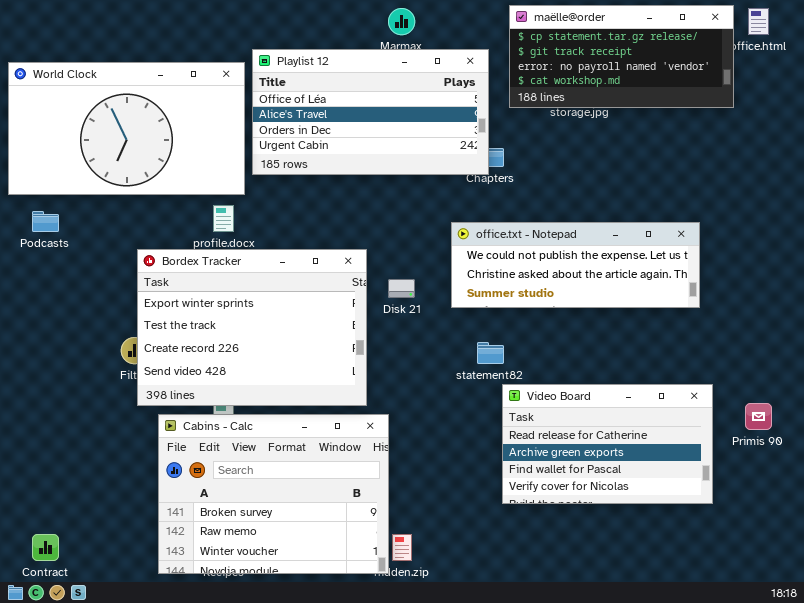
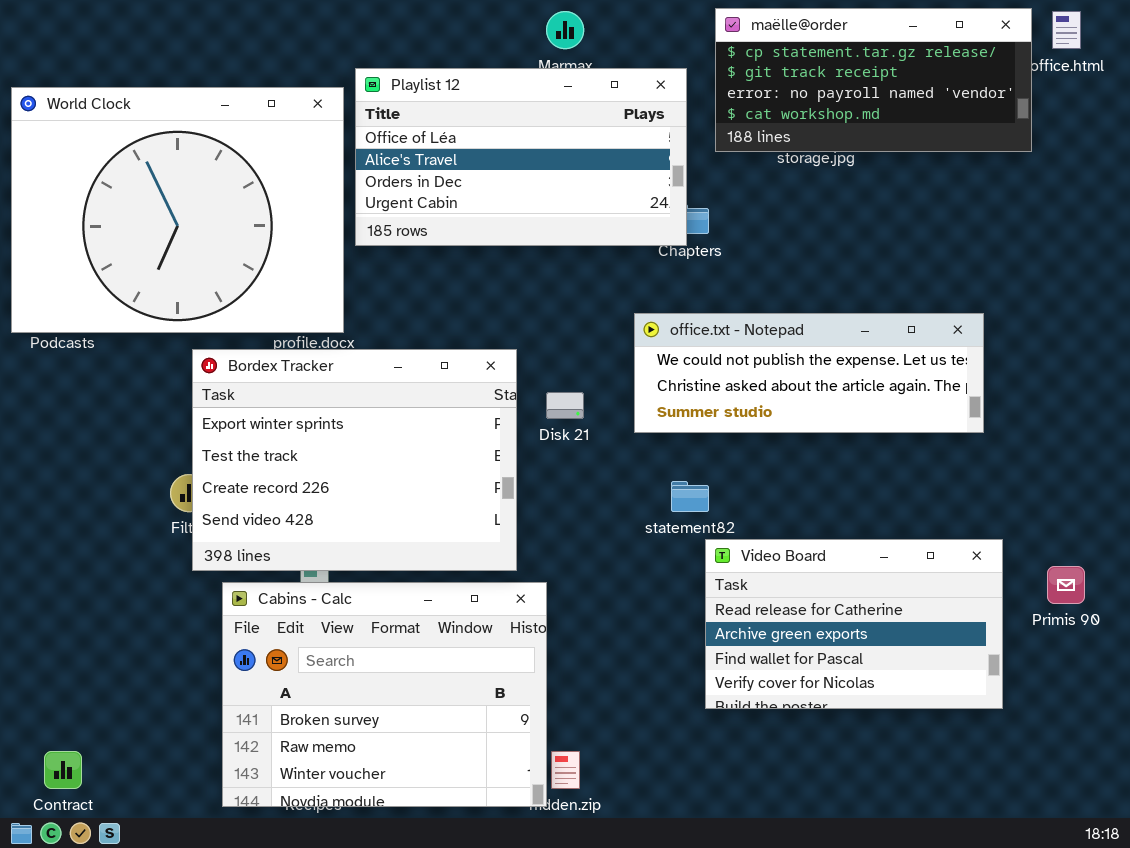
World Clock: [8,62,245,195] -> [11,87,344,333], resized

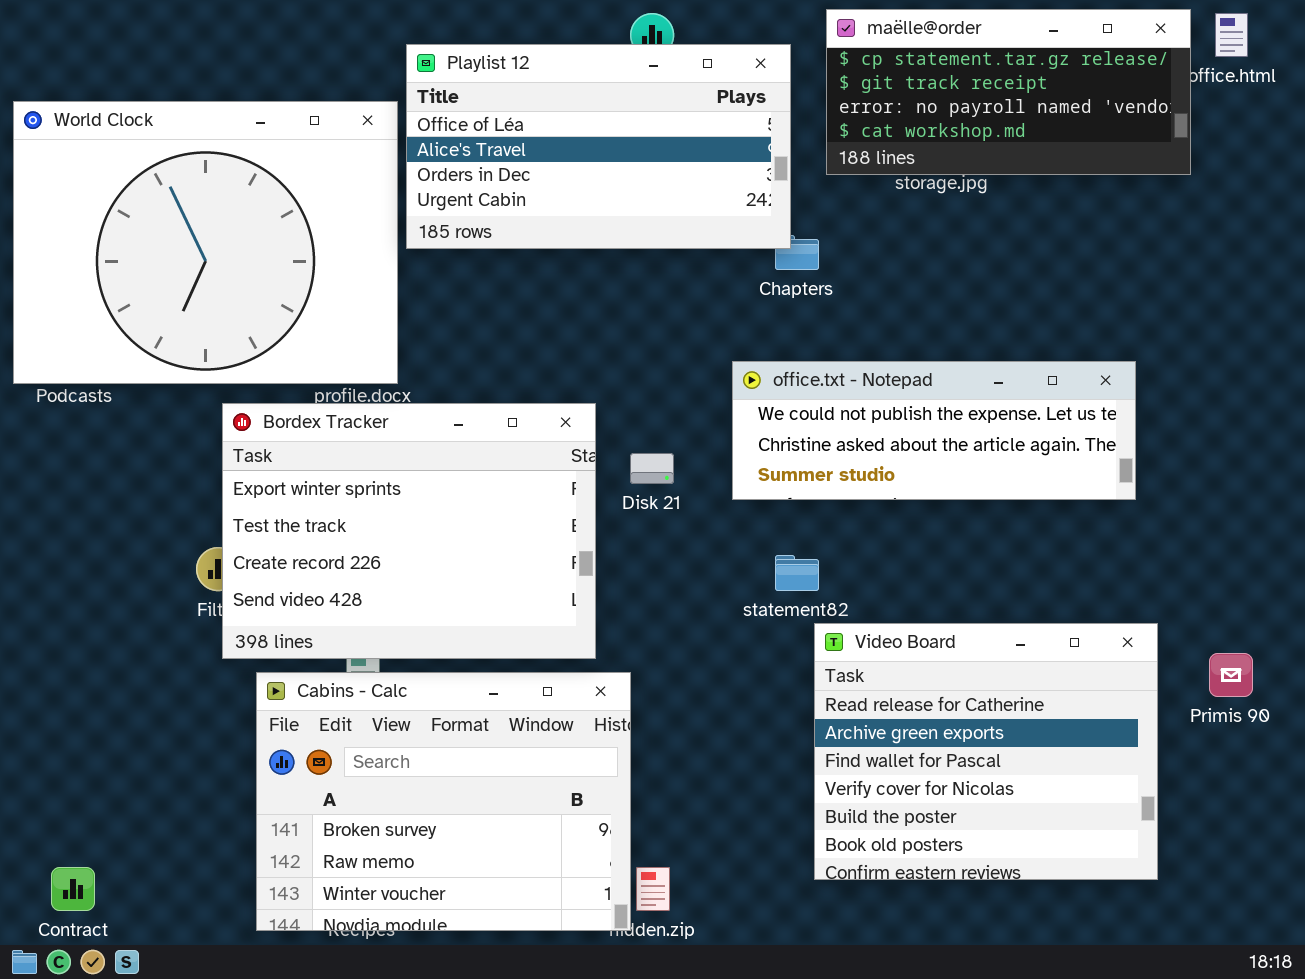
Playlist 12: [355,68,687,246] -> [406,44,791,249], moved
Video Board: [705,539,1003,709] -> [814,623,1158,880], resized

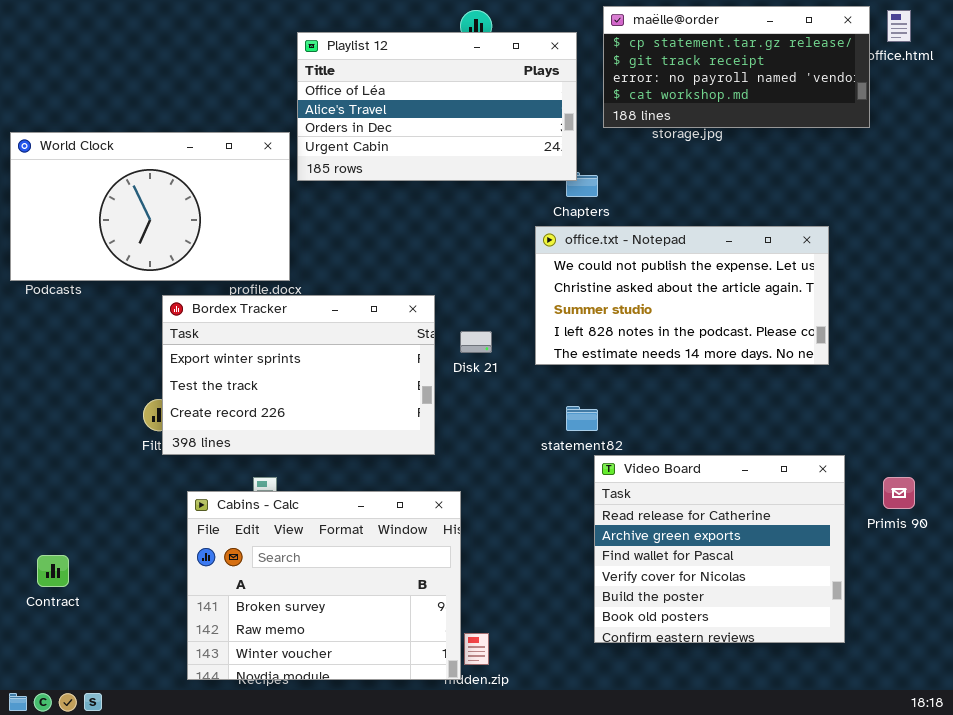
World Clock: [13,101,398,384] -> [10,132,290,281], resized
office.txt - Notepad: [732,361,1136,500] -> [535,226,829,365], resized
Bordex Tracker: [222,403,596,659] -> [162,295,435,455], resized
Contract: [51,867,95,911] -> [37,555,69,587], moved

